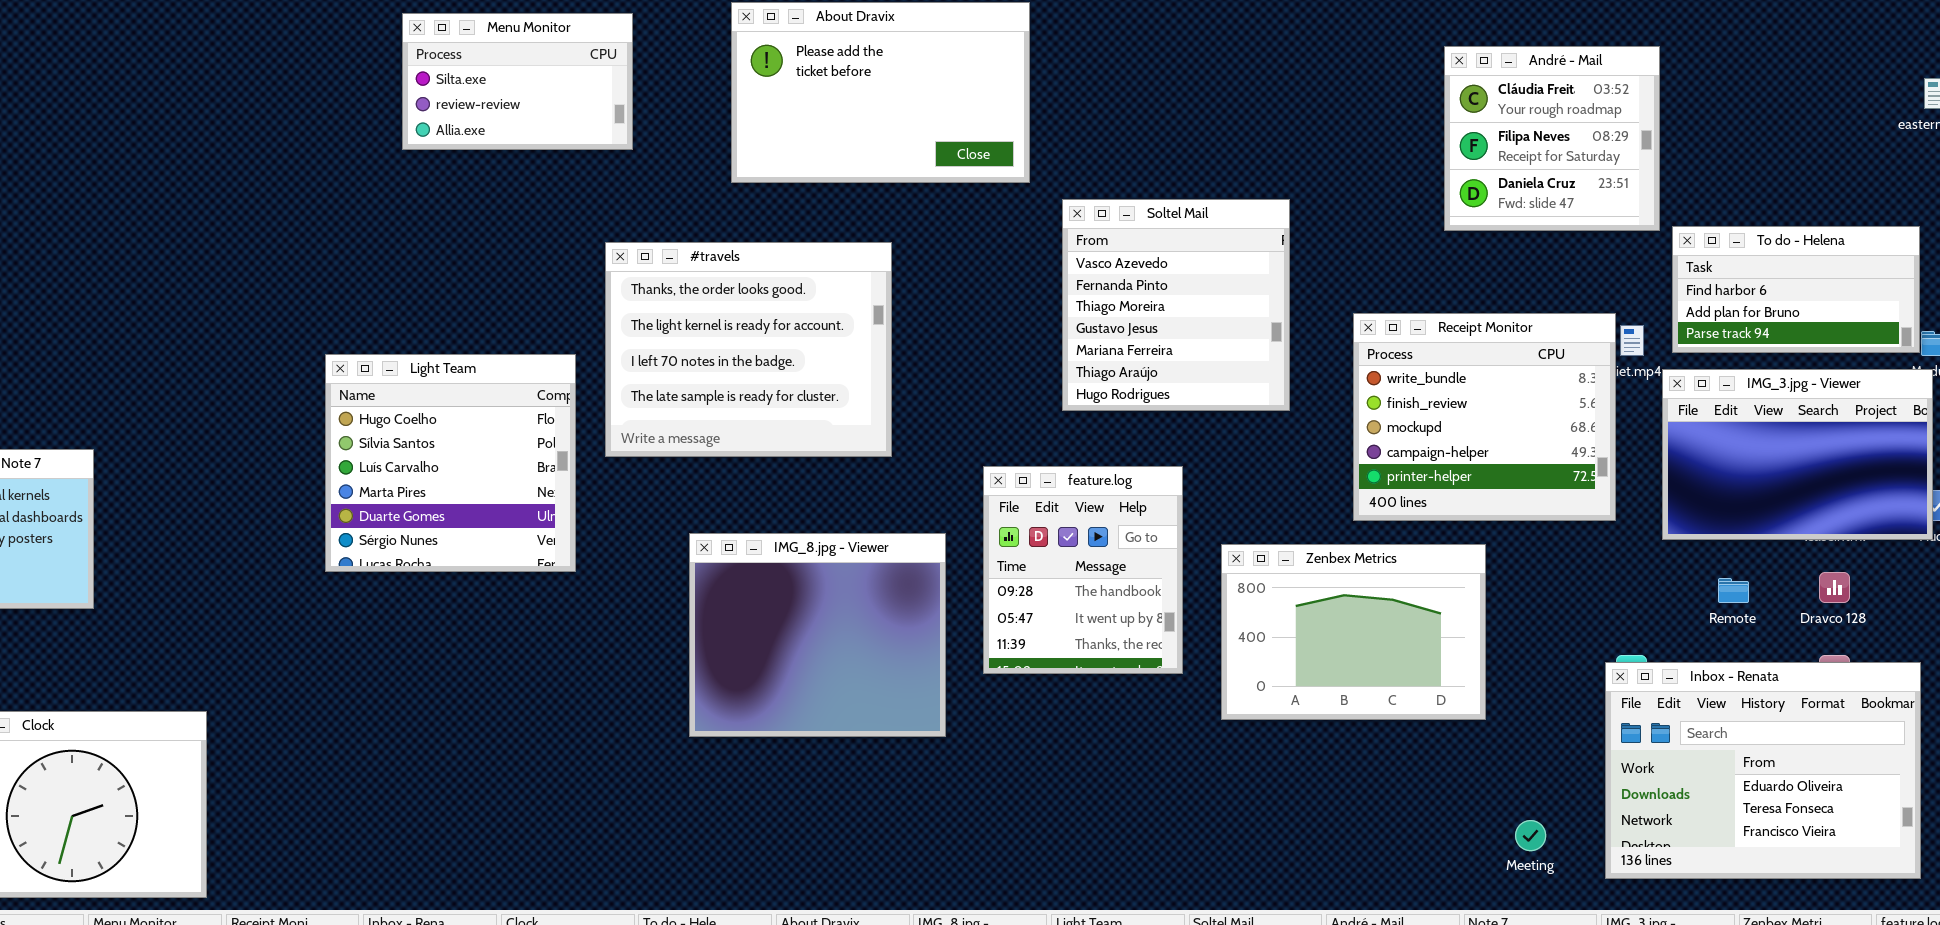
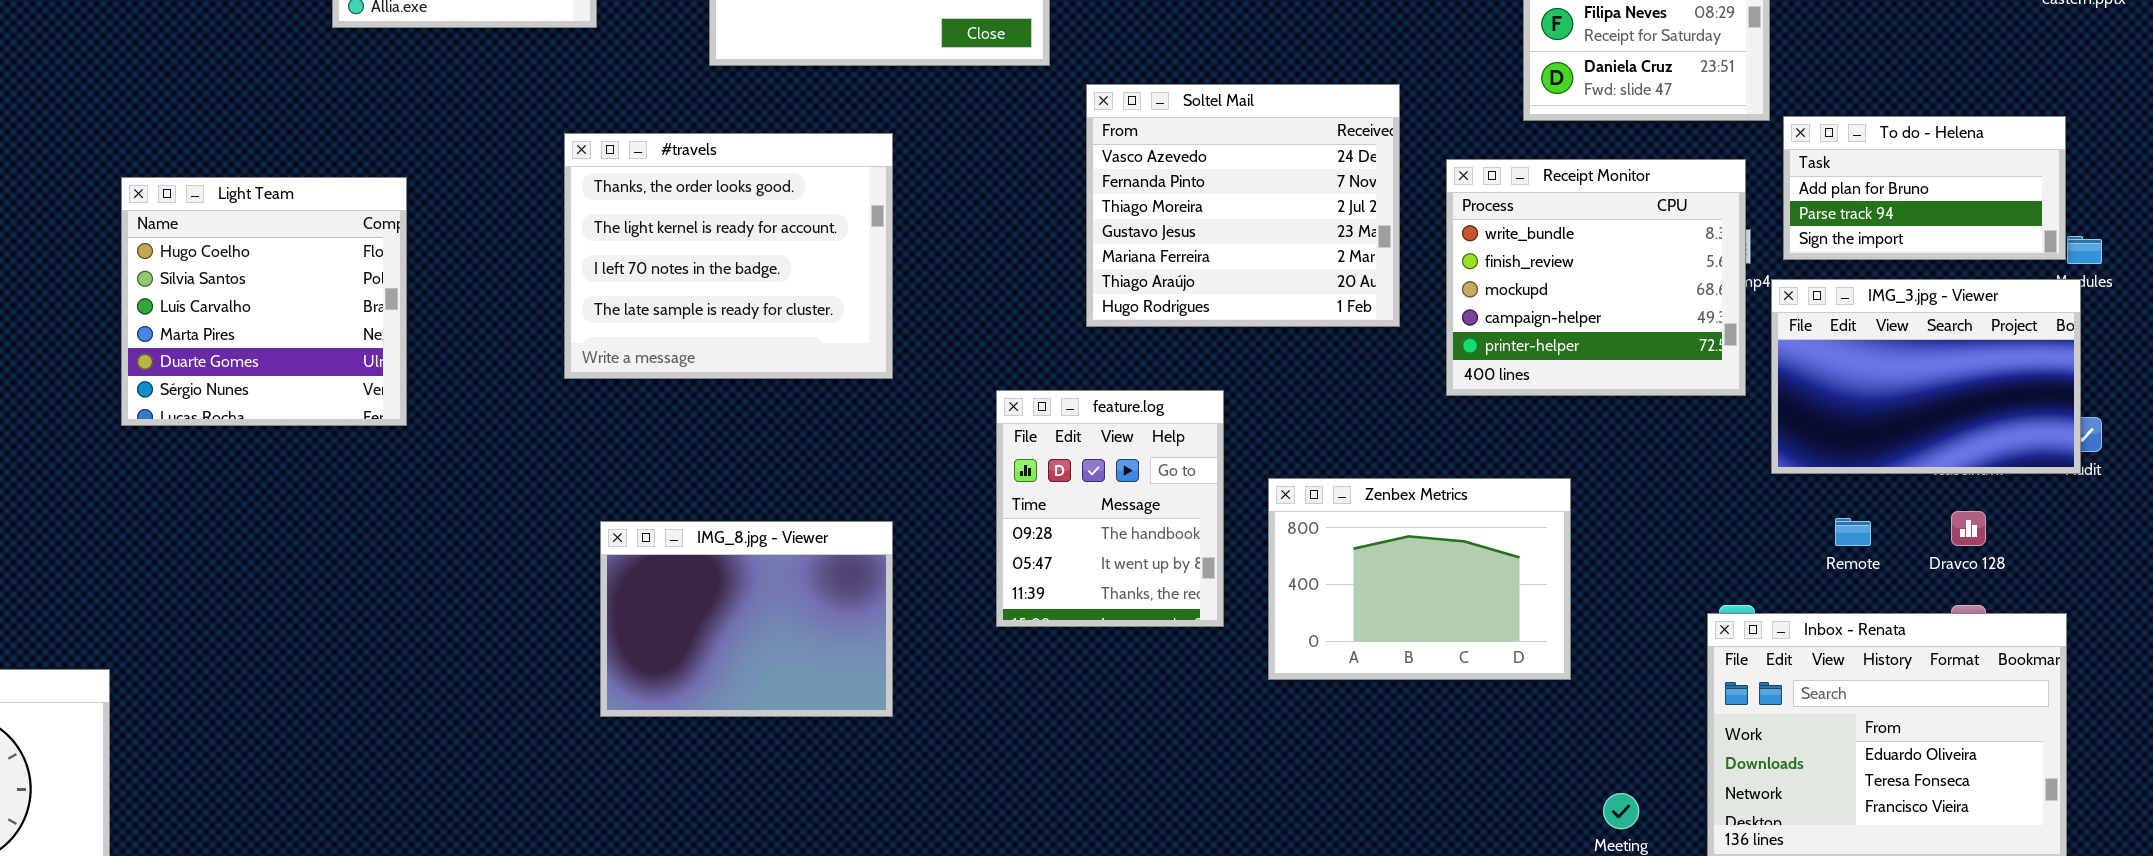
Soltel Mail: [1062,199,1290,411] -> [1086,84,1400,327], resized
To do - Helena: [1672,226,1920,353] -> [1783,116,2066,260], scrolled down 1 row
Receipt Monitor: [1353,313,1616,521] -> [1446,159,1746,396], moved
Light Team: [325,354,576,572] -> [121,177,407,426], moved
IMG_8.jpg - Viewer: [689,533,946,737] -> [600,521,893,717], moved, resized

